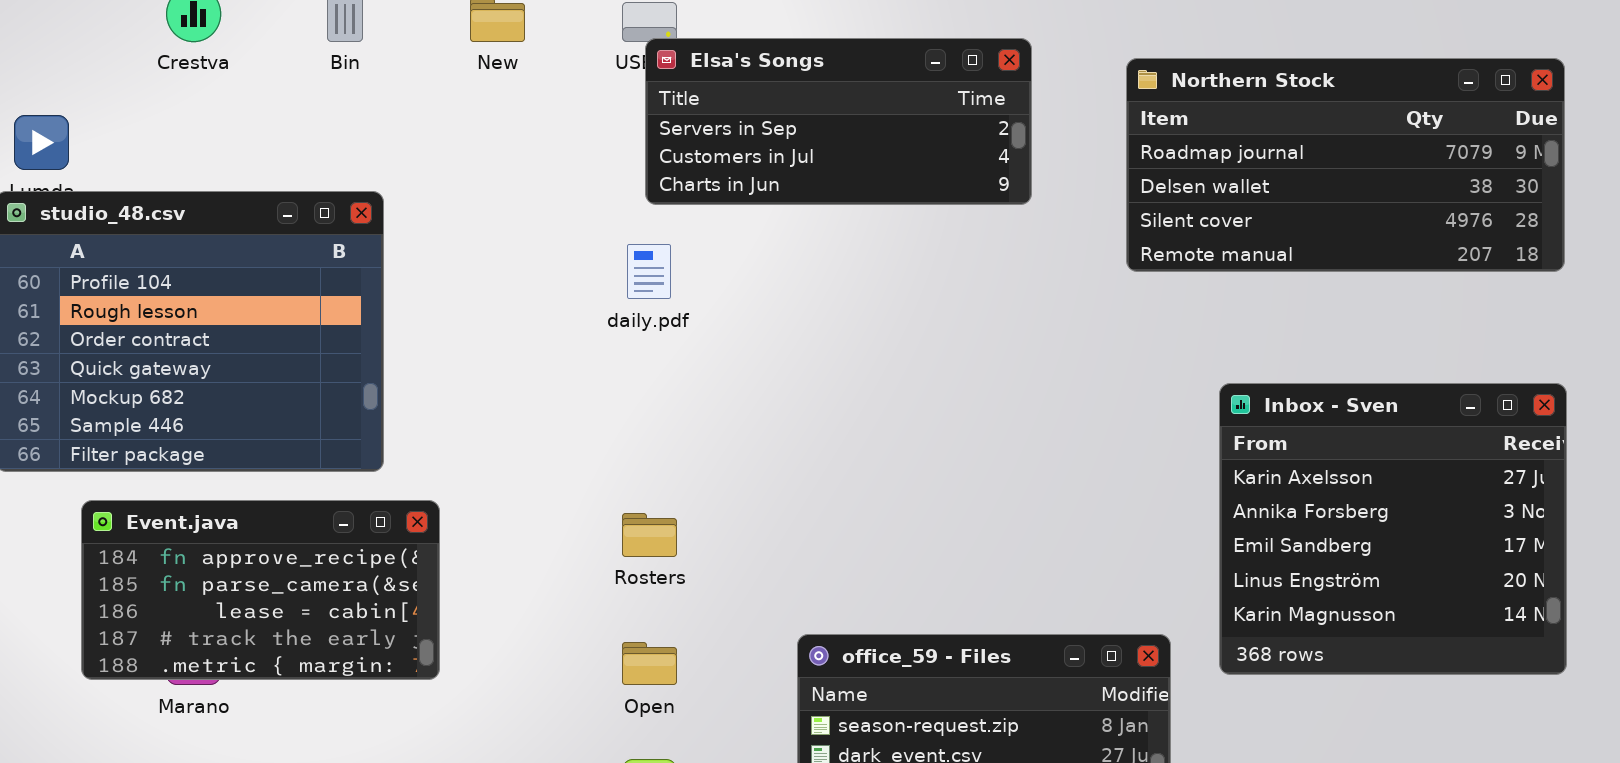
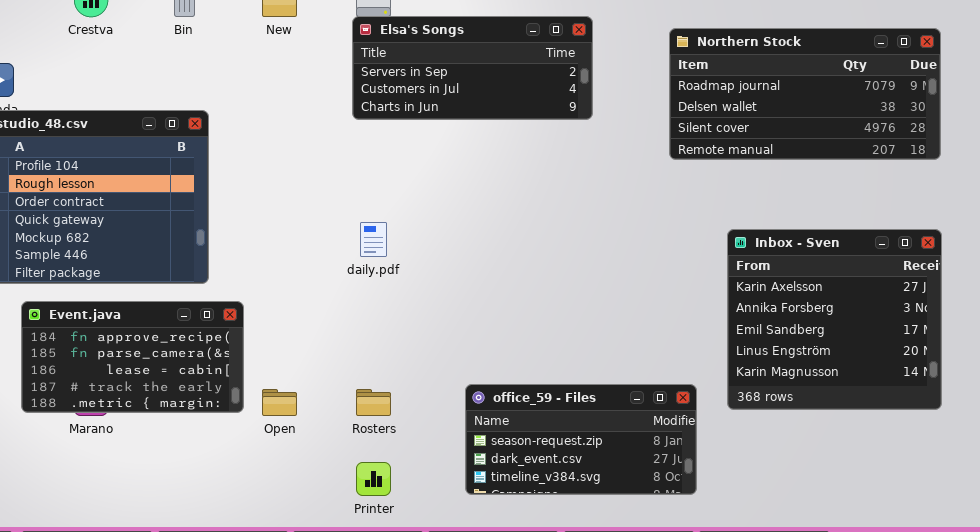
Elsa's Songs: [645,38,1032,205] -> [352,16,593,120], moved
daily.pdf: [627,244,671,299] -> [360,222,387,257], moved
Rosters: [622,513,677,557] -> [356,389,391,416], moved
Open: [622,642,677,685] -> [262,389,297,416], moved

